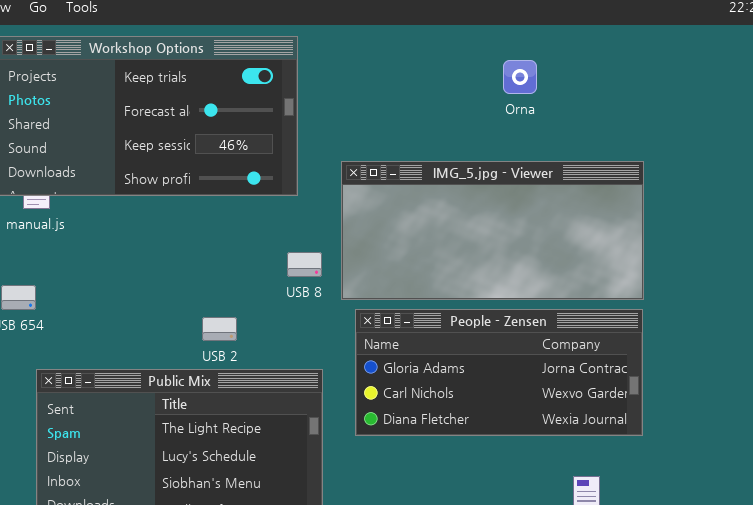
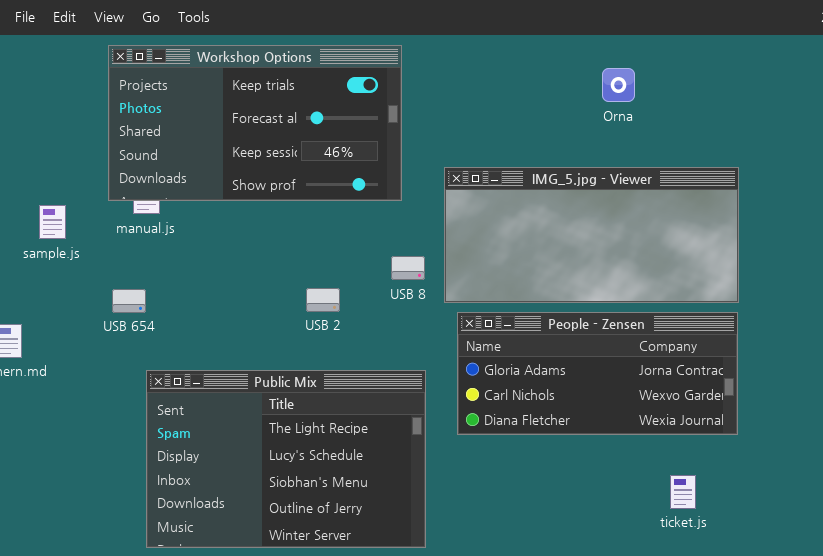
USB 2: [202,317,237,341] -> [306,288,340,312], moved

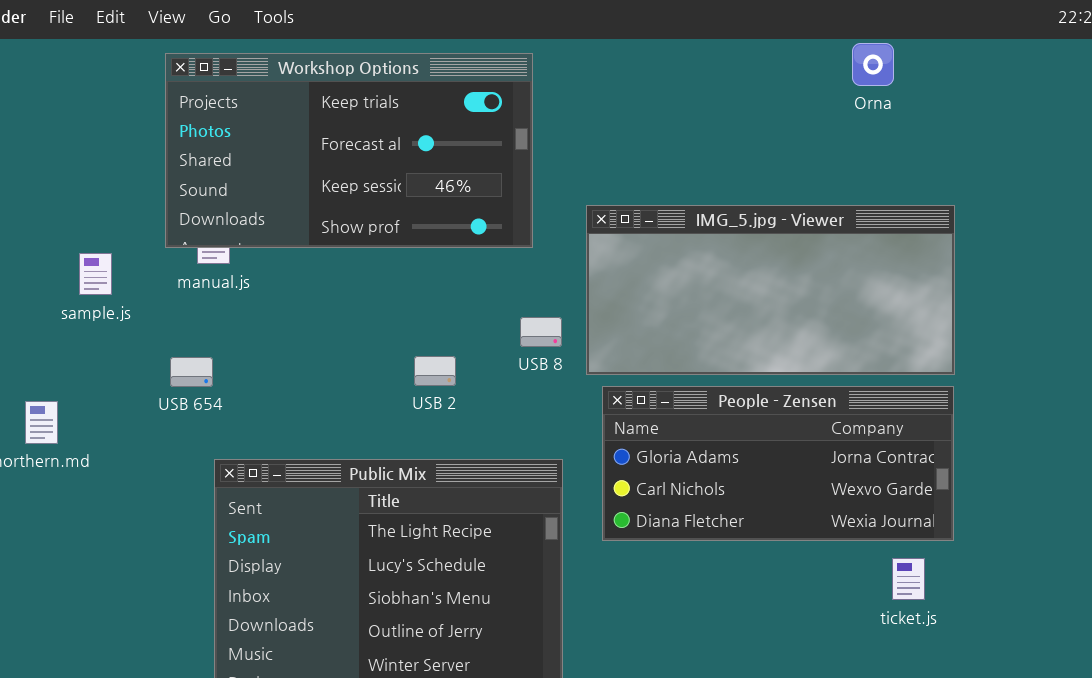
Orna: [602,68,635,102] -> [852,43,894,86], moved
ticket.js: [670,475,696,509] -> [892,558,925,600], moved

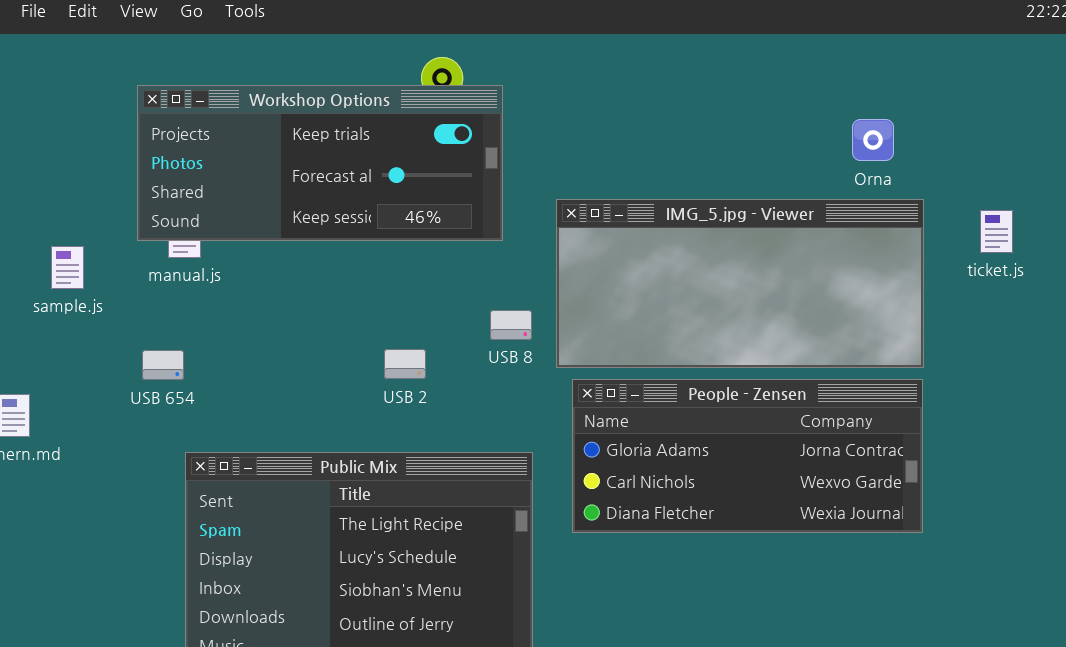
Orna: [852,43,894,86] -> [852,119,894,161], moved
Workshop Options: [165,53,533,248] -> [137,85,503,241], resized
ticket.js: [892,558,925,600] -> [980,210,1013,253], moved

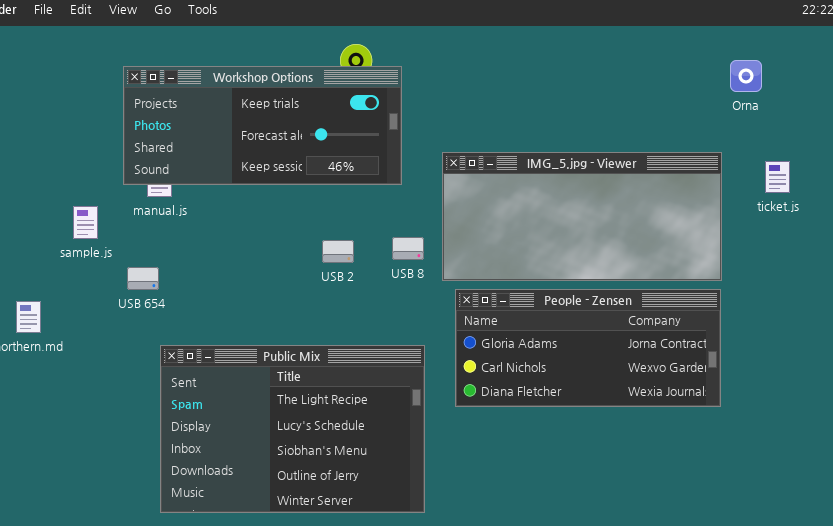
Orna: [852,119,894,161] -> [730,60,762,92], moved
sample.js: [51,246,84,289] -> [73,206,98,239], moved
USB 2: [384,349,426,379] -> [322,240,354,263], moved

